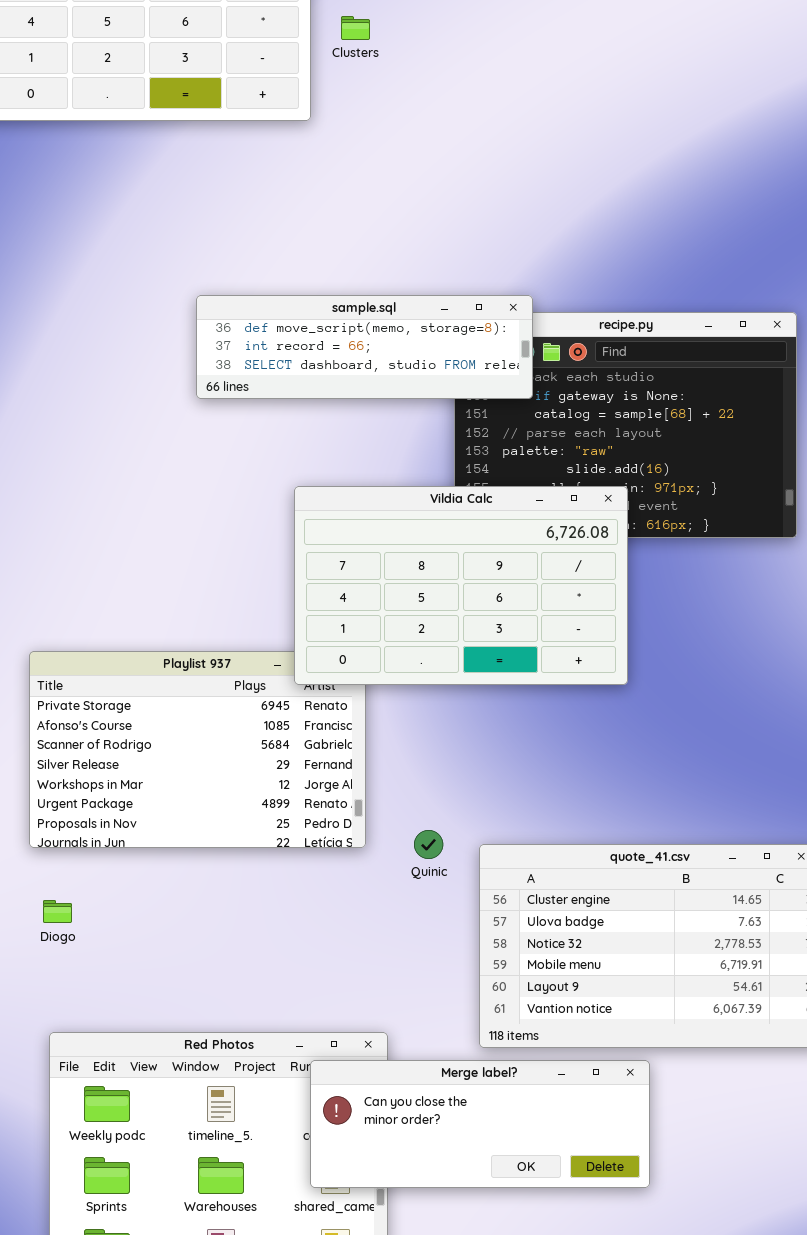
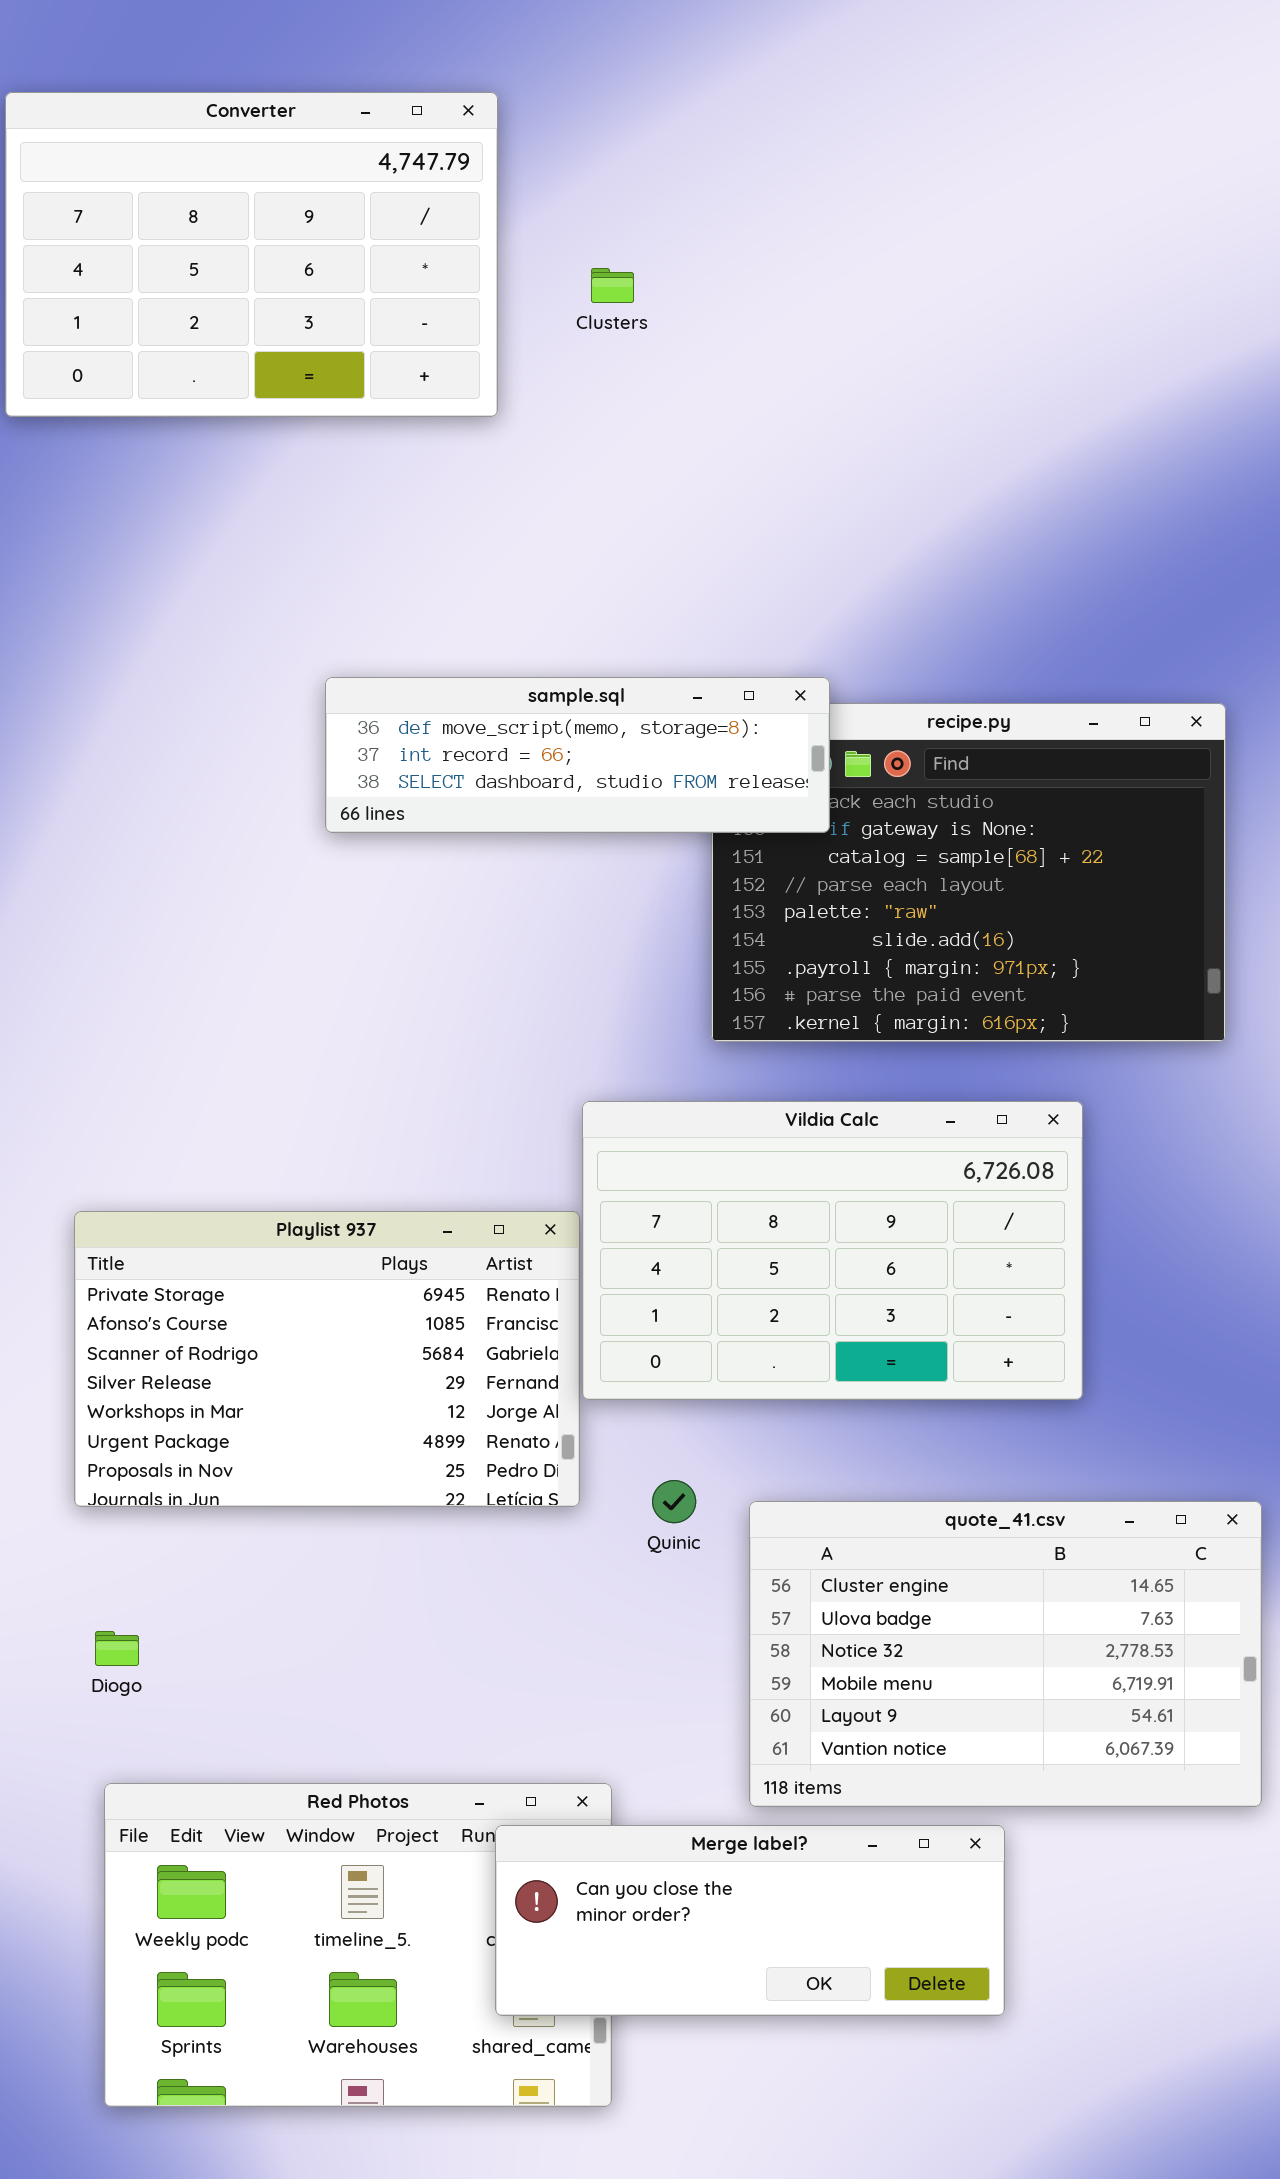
Clusters: [341,16,370,40] -> [591,268,634,303], moved
Vildia Calc: [294,486,628,685] -> [582,1101,1083,1400], moved
Diogo: [43,900,72,923] -> [95,1631,139,1666], moved

